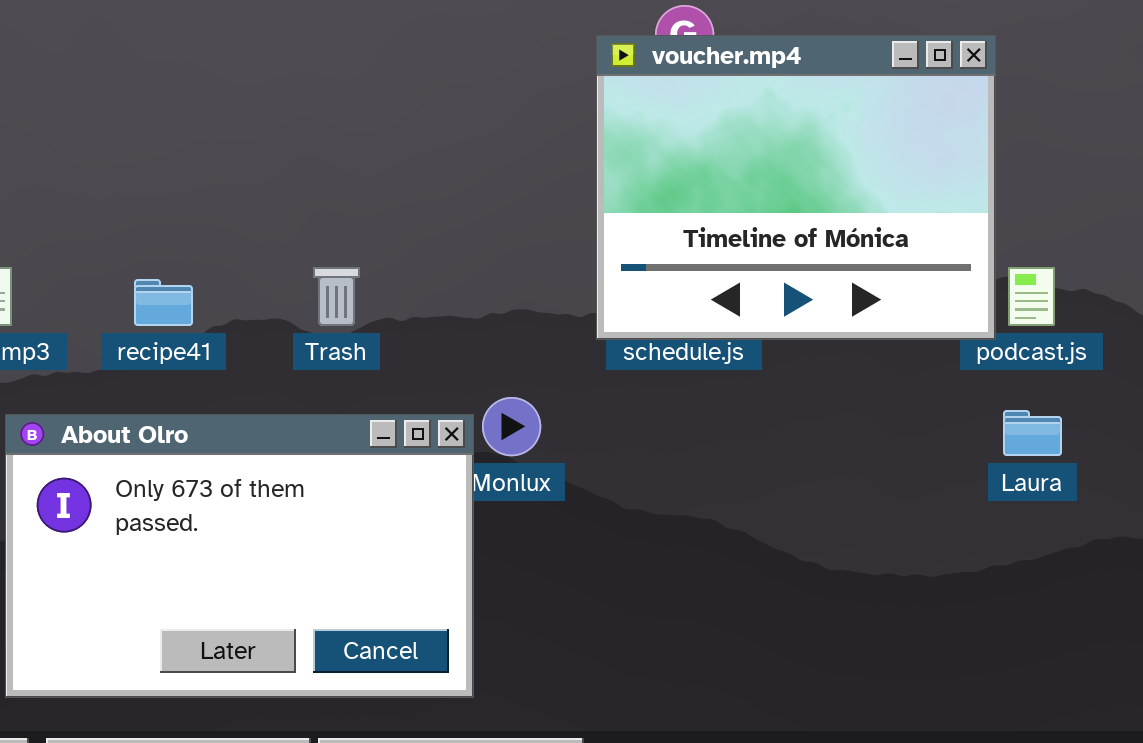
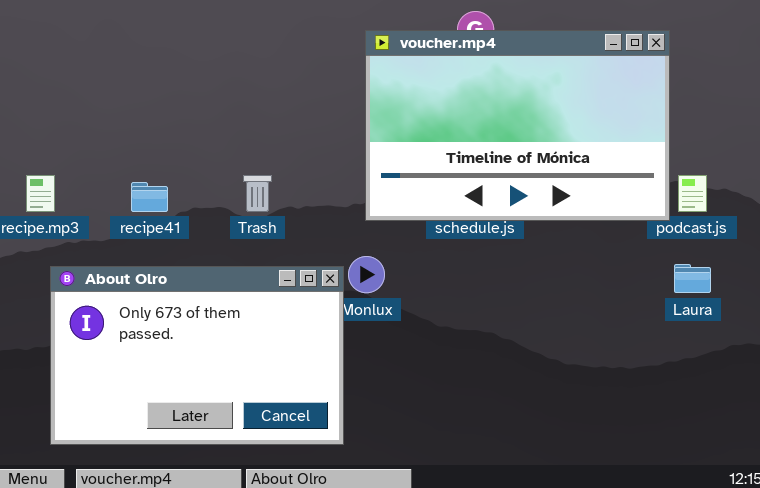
voucher.mp4: [596,35,996,340] -> [365,30,670,221], resized

